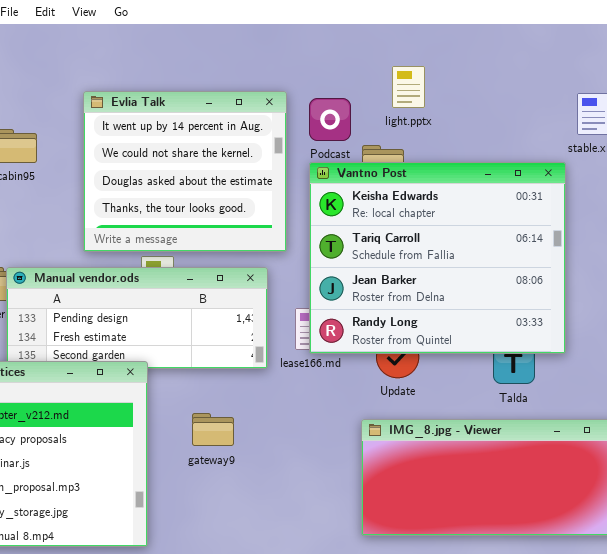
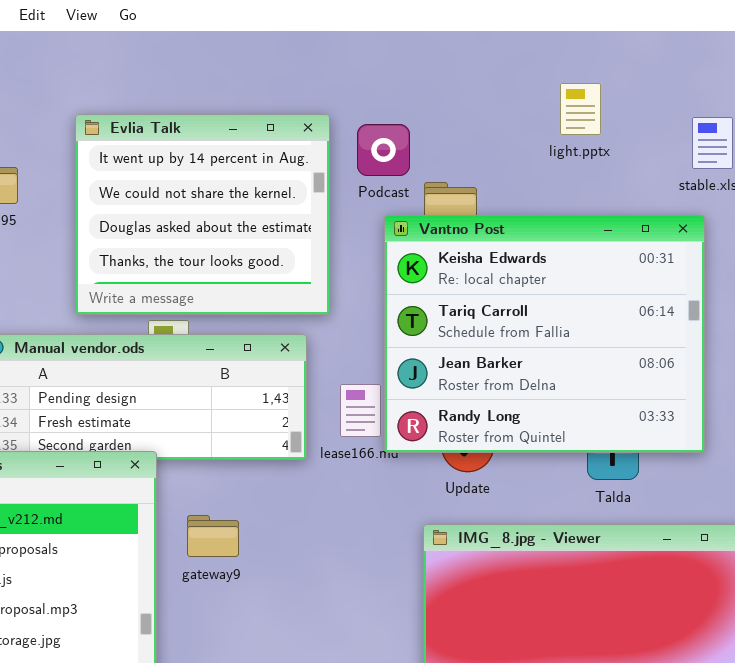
light.pptx: [392,66,425,108] -> [560,83,601,135], moved
Vantno Post: [309,162,566,354] -> [384,215,705,453], moved
gateway9: [192,413,234,446] -> [187,515,239,557], moved

